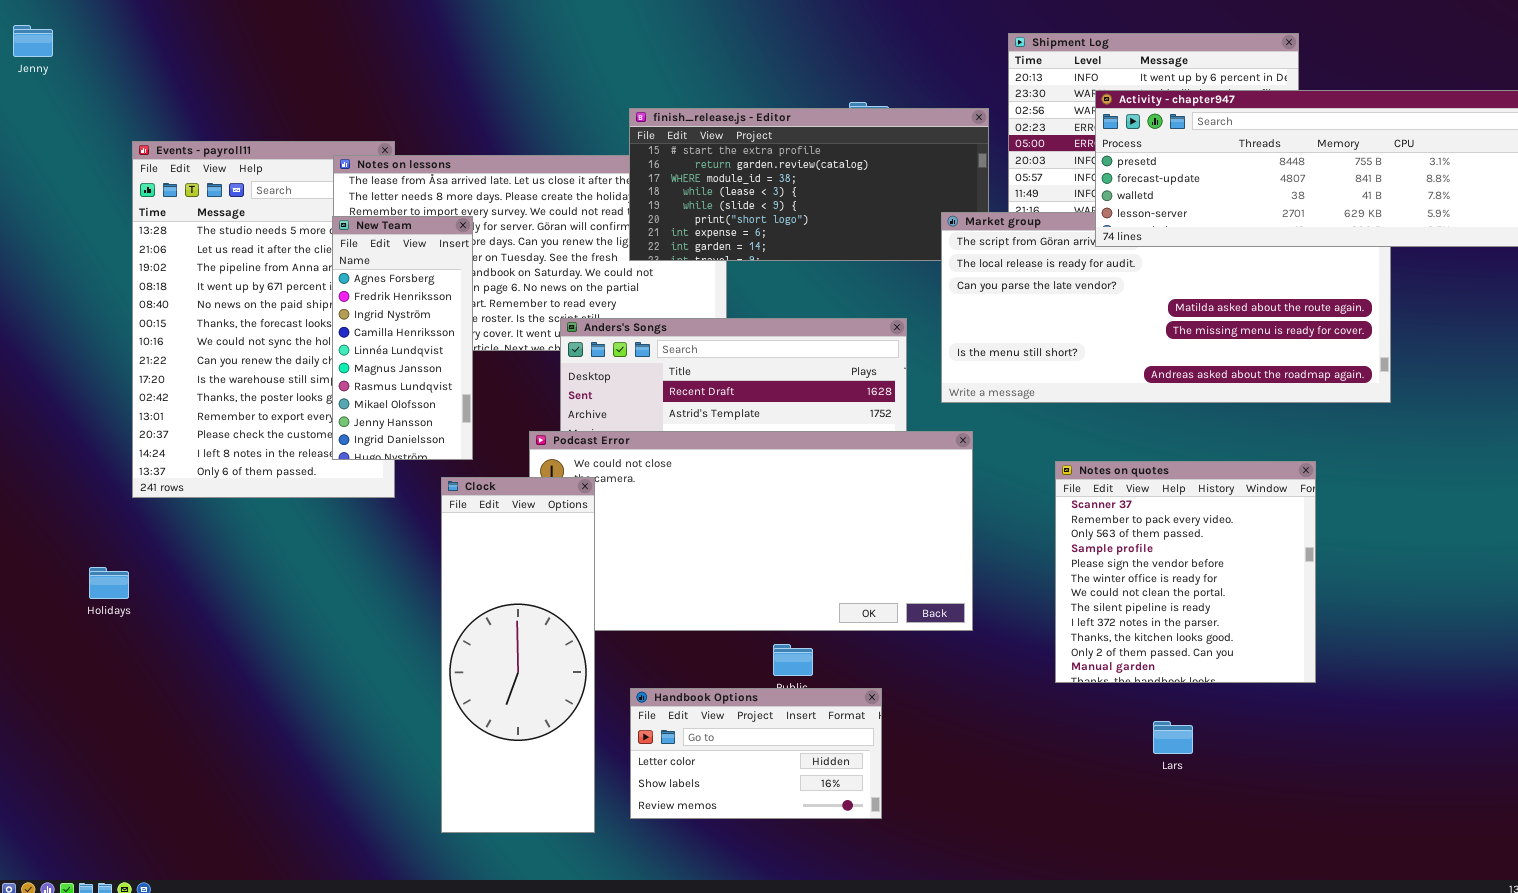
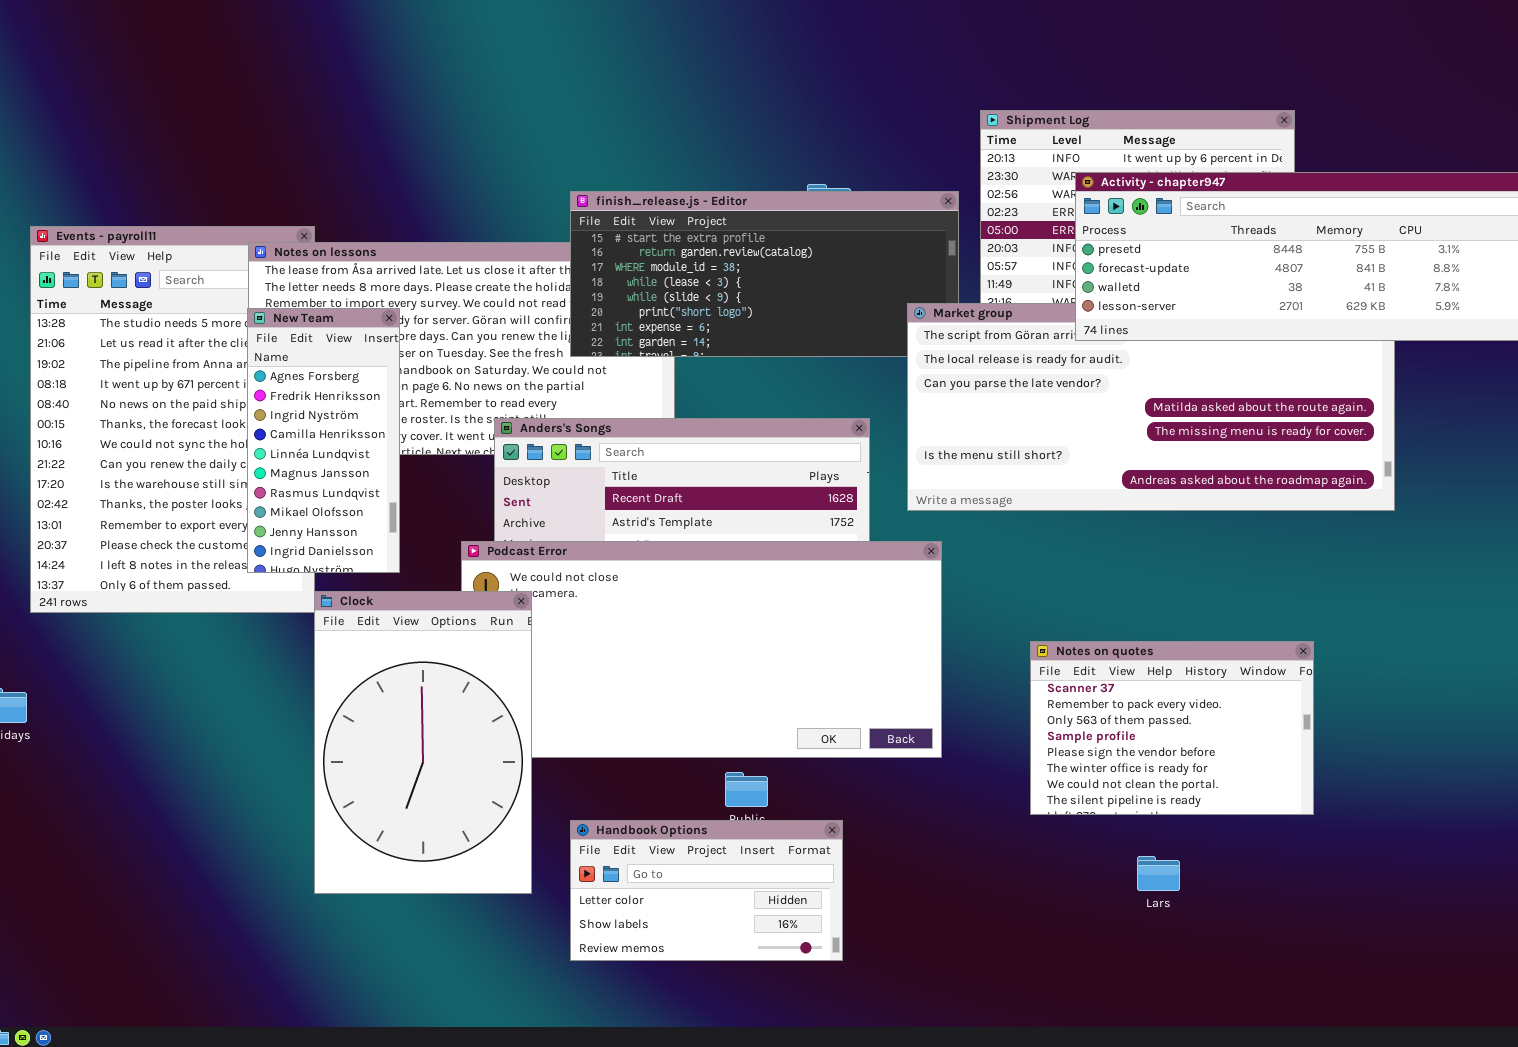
Notes on quotes: [1055,461,1316,683] -> [1030,641,1314,815], resized
Clock: [441,477,595,833] -> [314,591,532,894], resized

